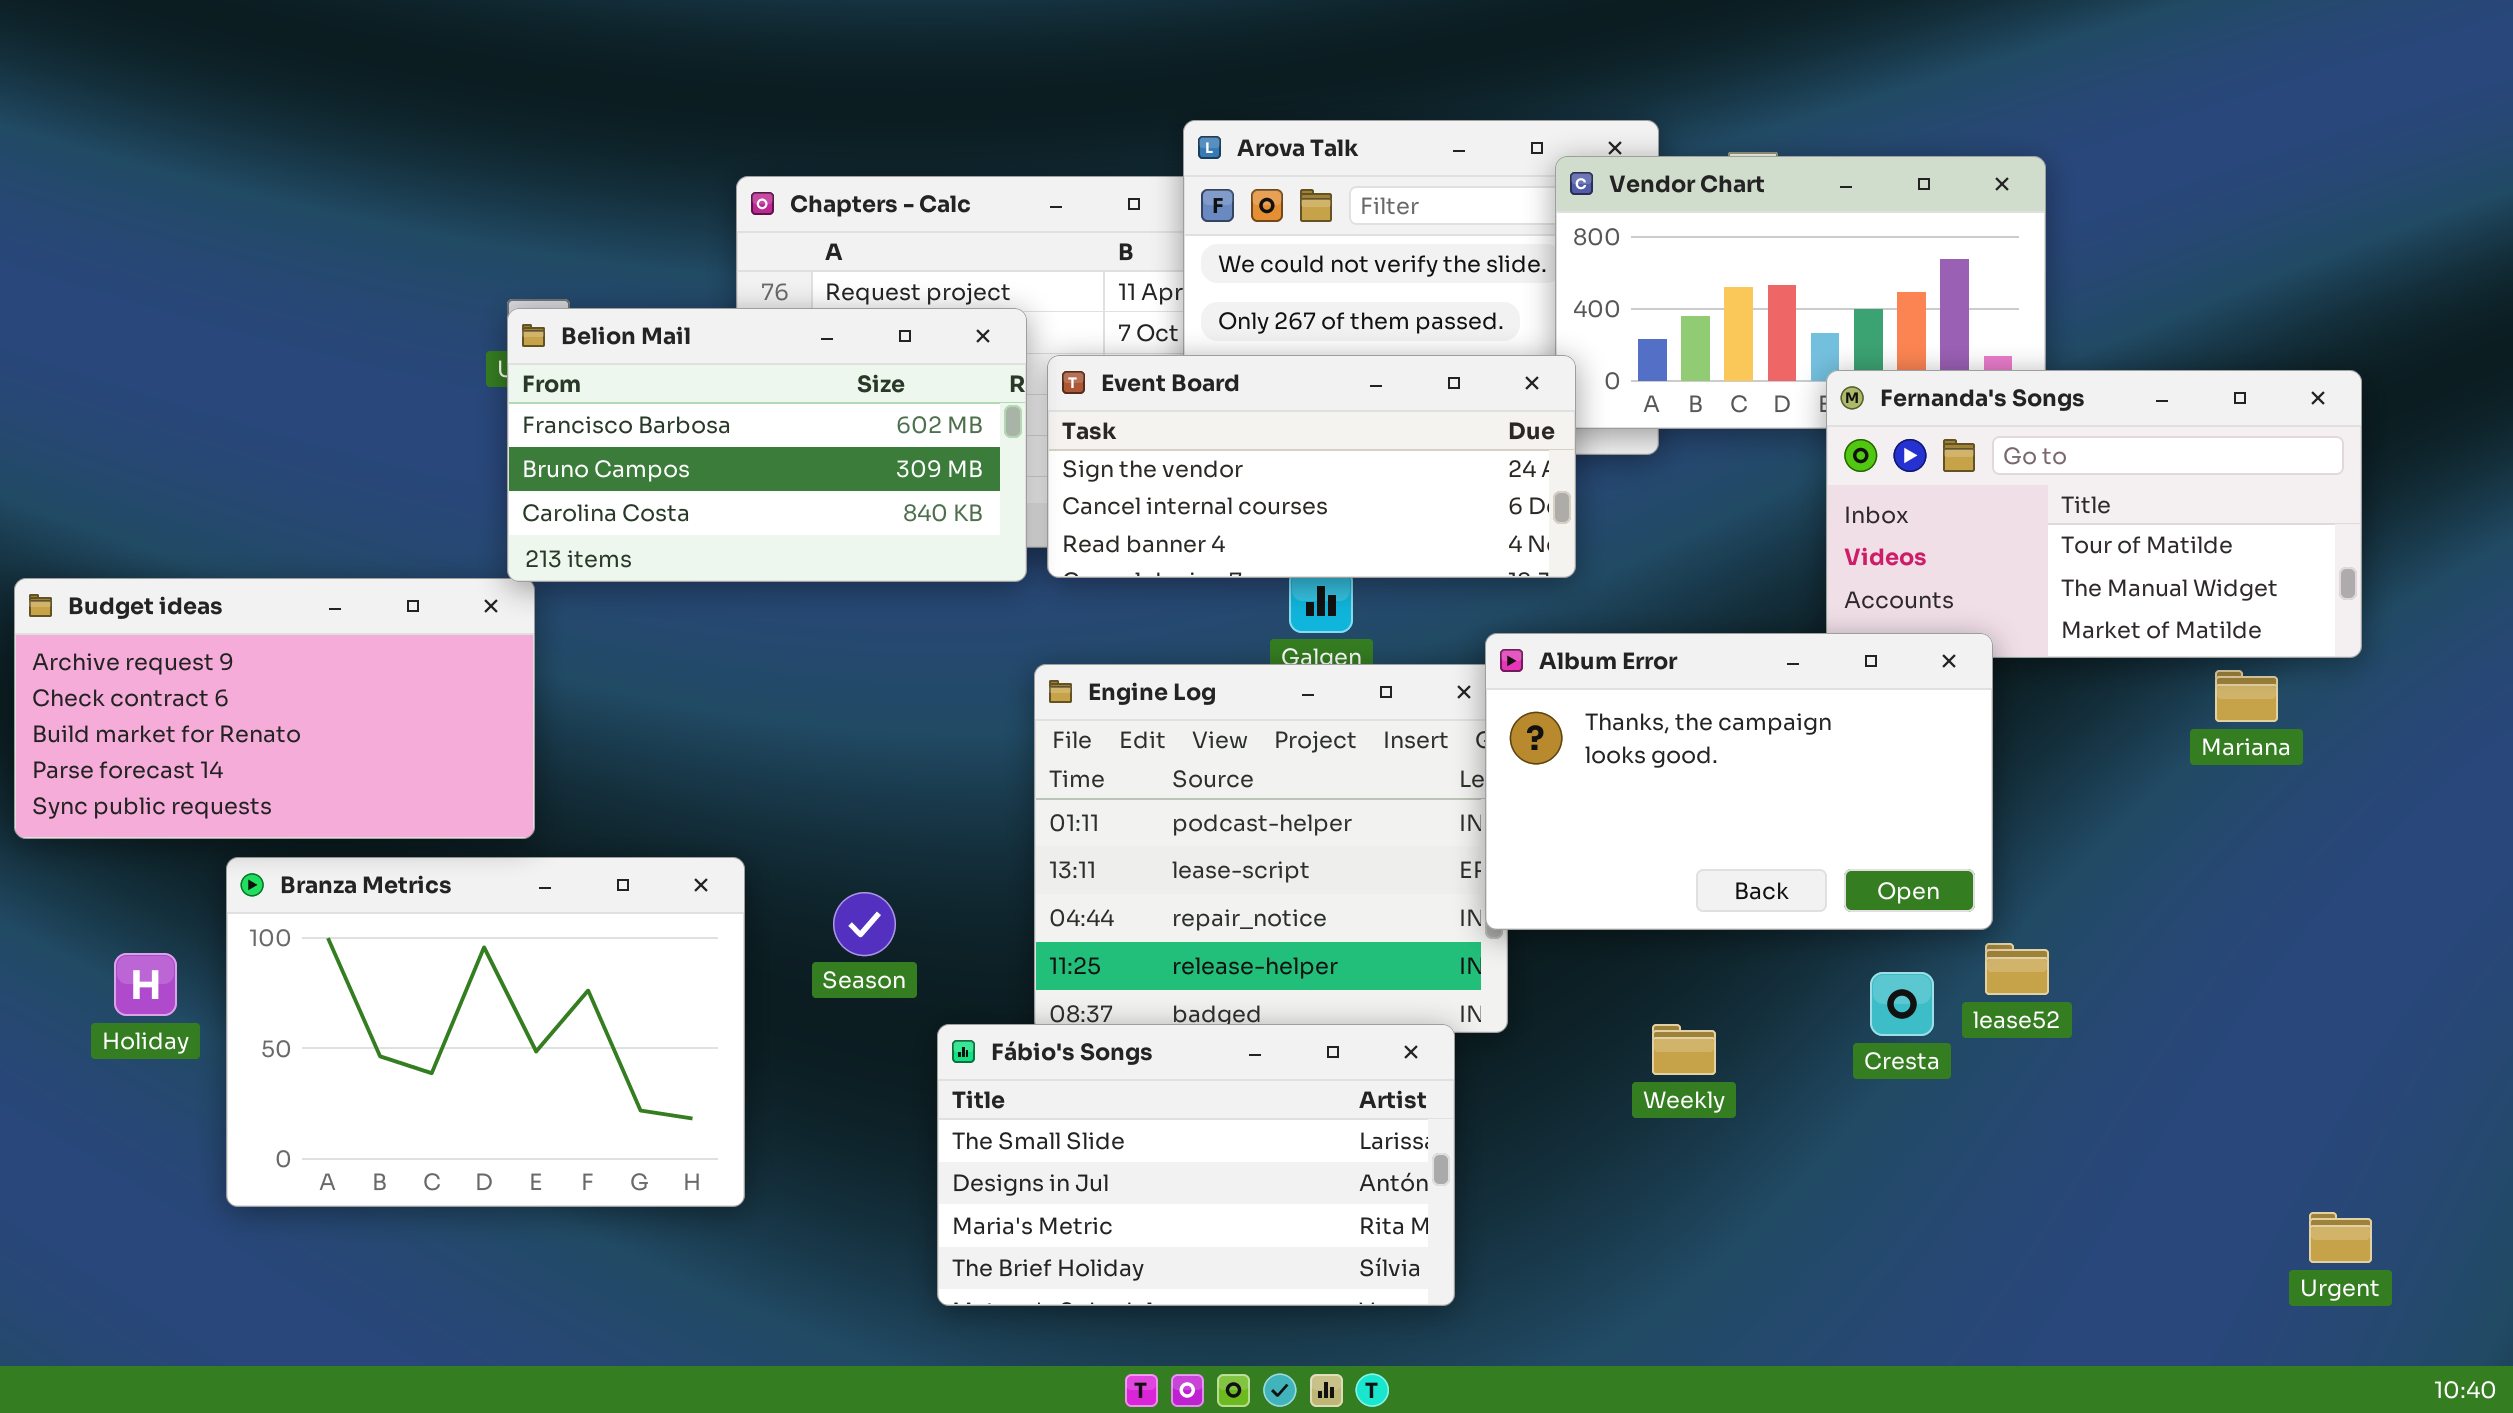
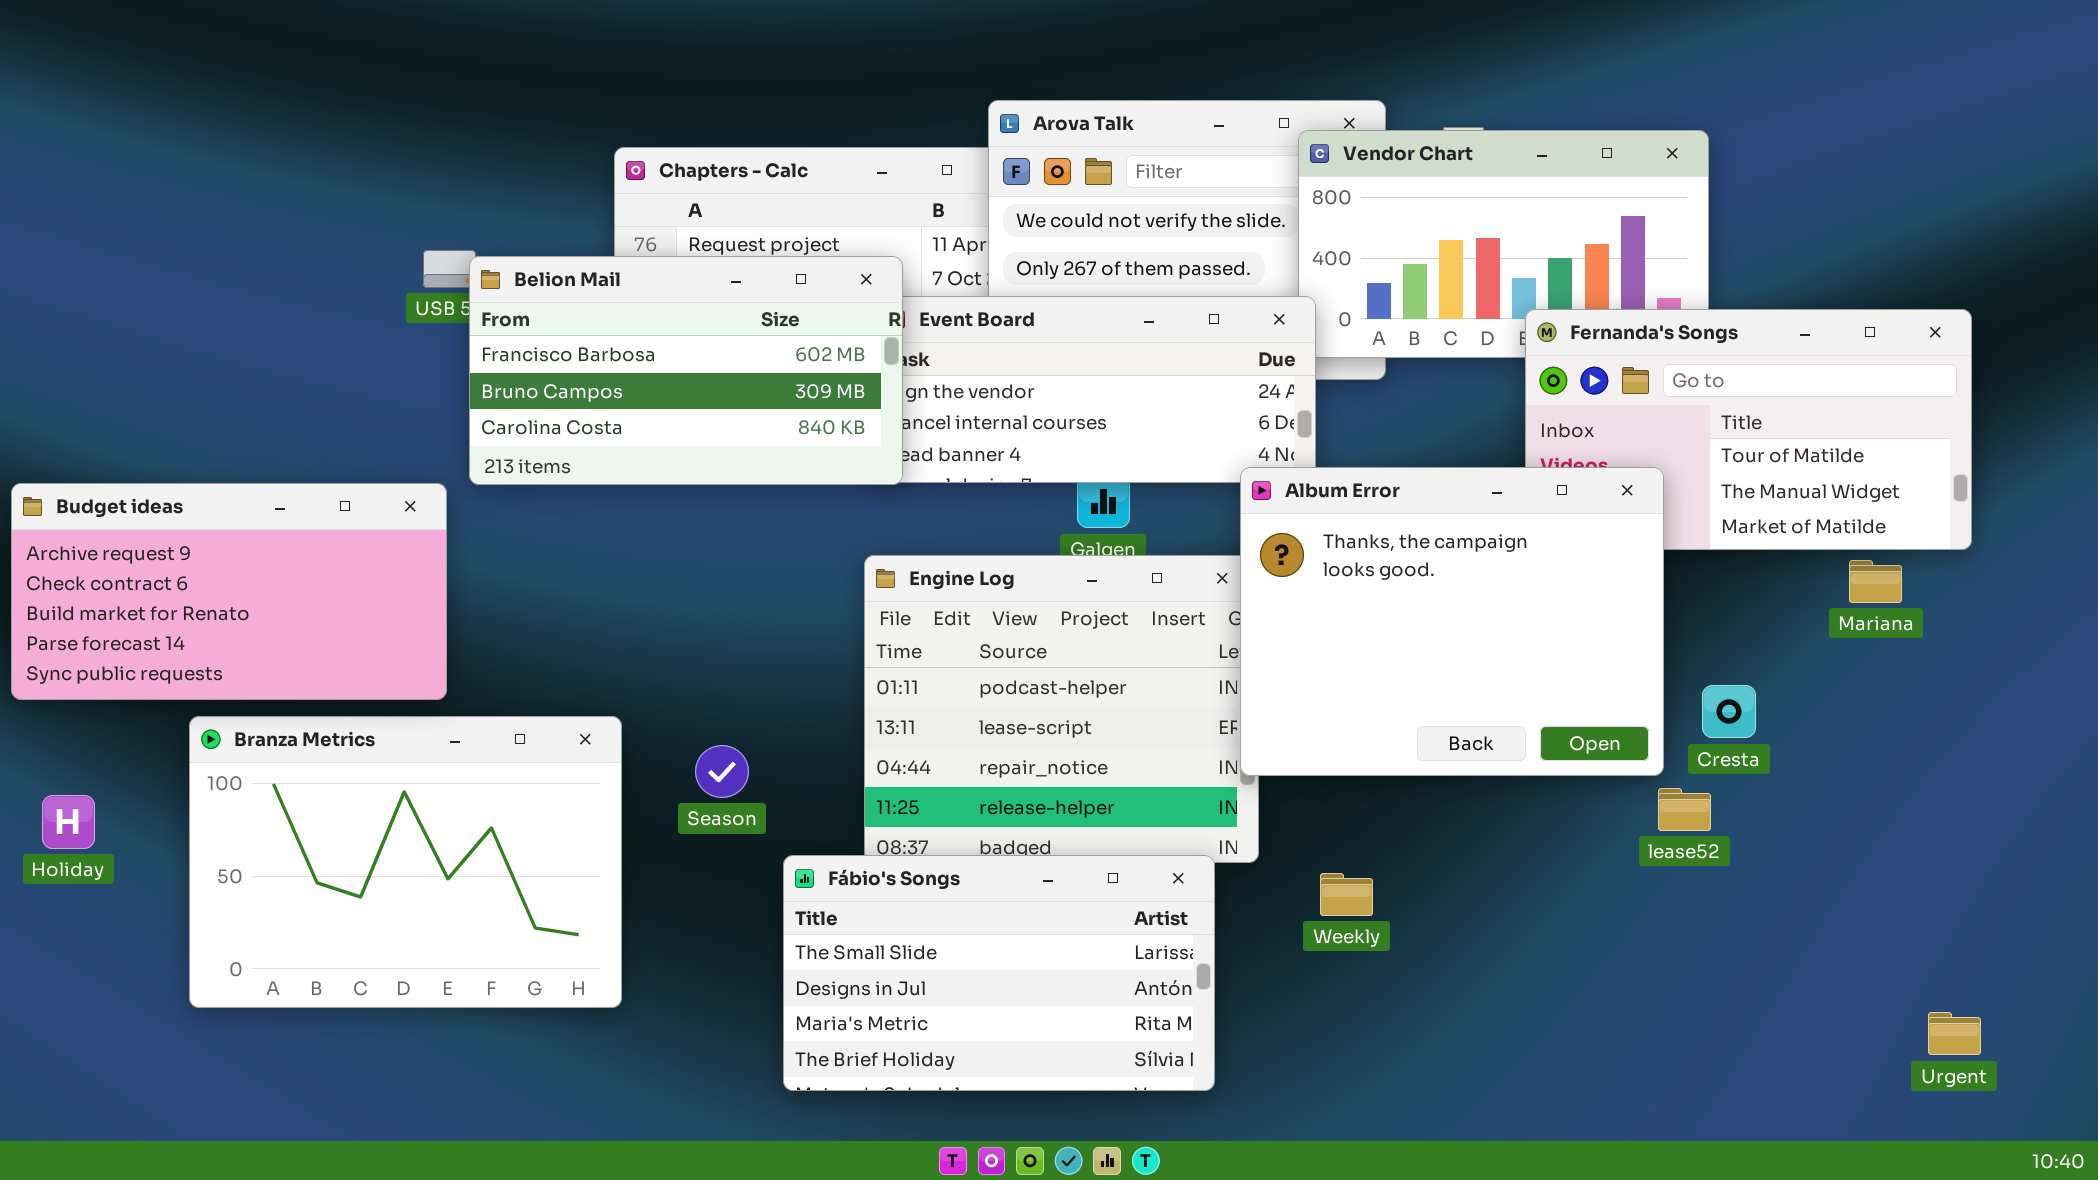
Belion Mail: [507,308,1027,582] -> [469,256,903,485], moved
Album Error: [1485,633,1993,930] -> [1240,467,1664,776], resized
Holiday: [114,953,177,1016] -> [42,795,95,849], moved
Cresta: [1870,972,1934,1036] -> [1702,685,1756,738], moved
Weekly: [1652,1024,1716,1075] -> [1320,873,1373,916], moved

